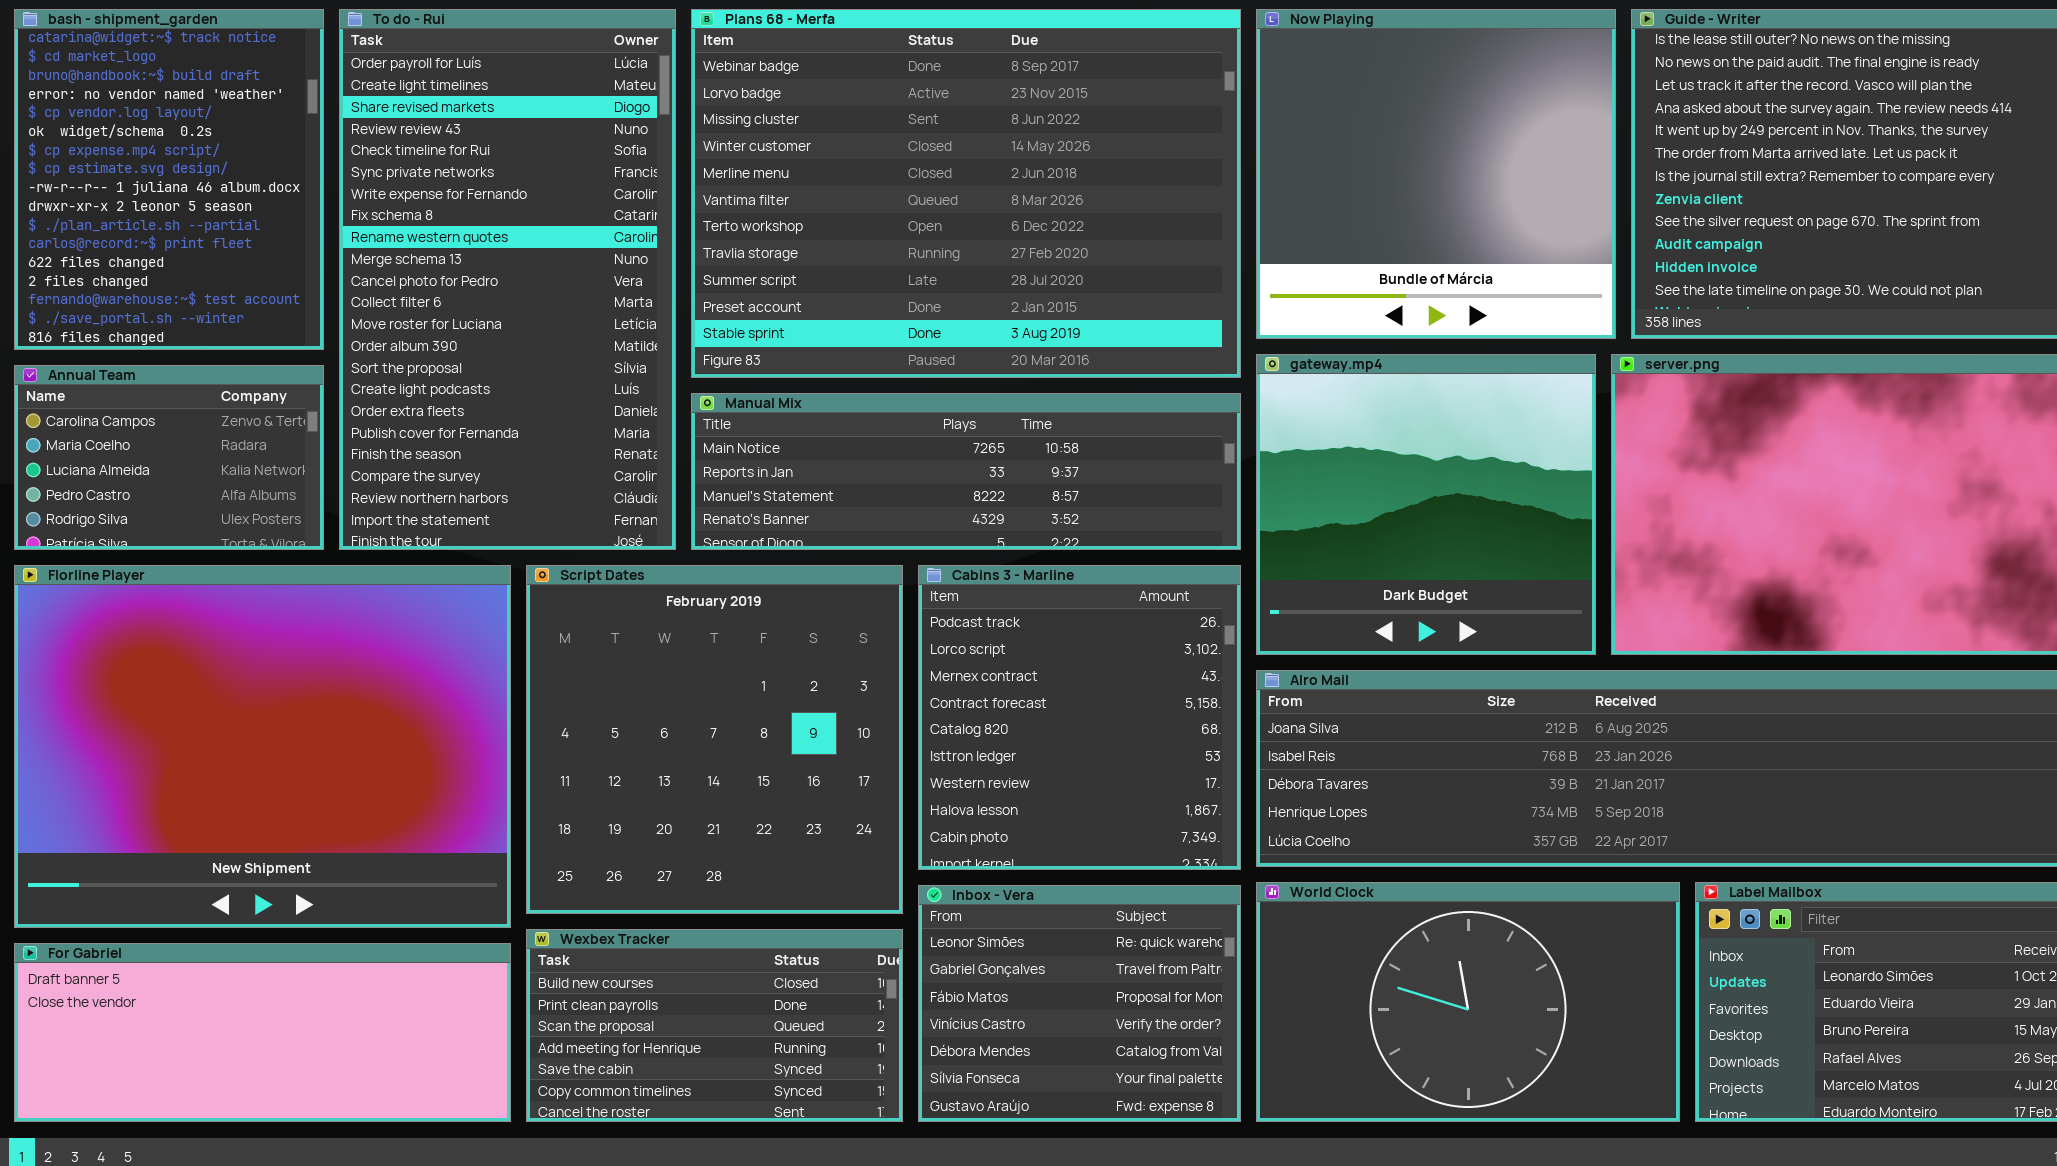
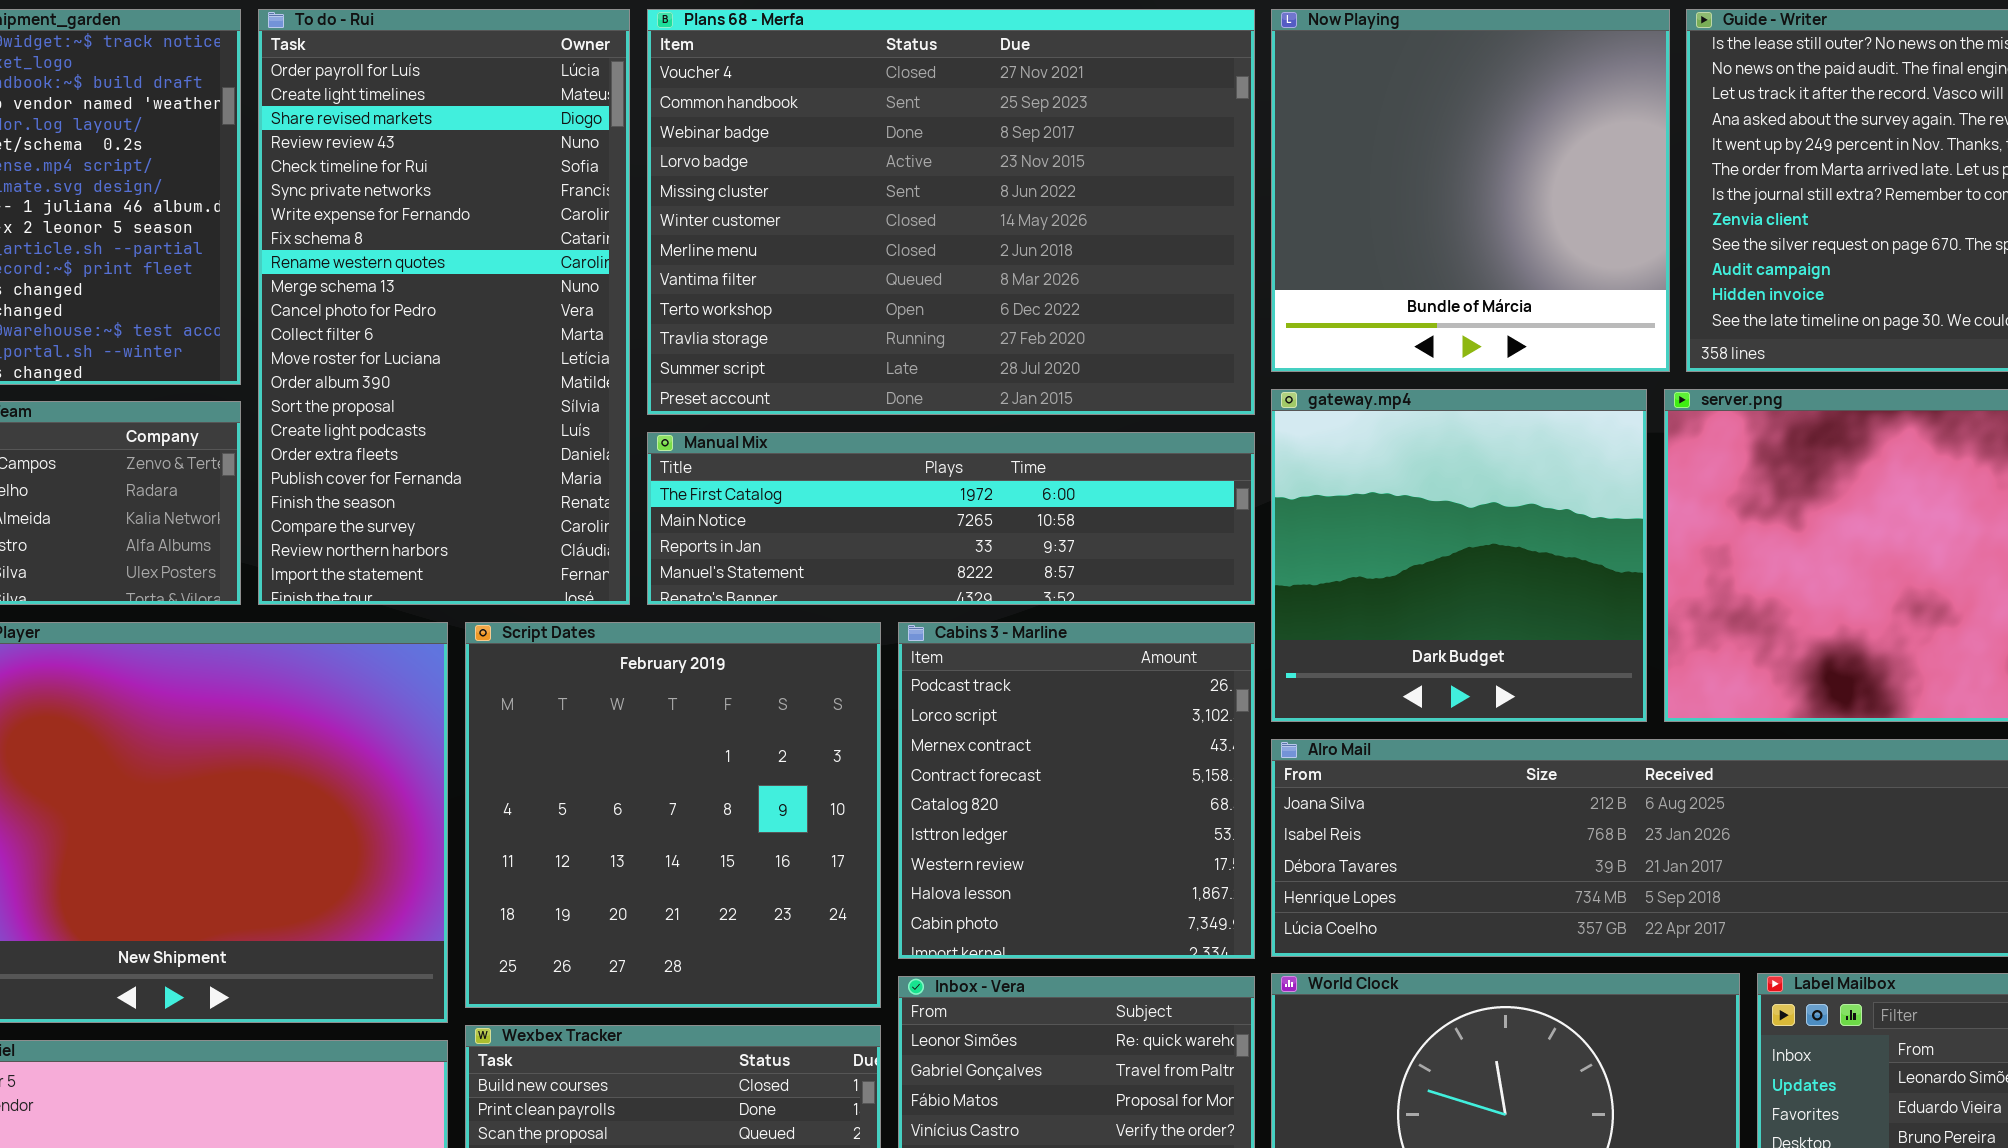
Plans 68 - Merfa: [691,9,1241,378] -> [647,9,1255,415], scrolled up 2 rows
Manual Mix: [691,393,1241,550] -> [647,432,1255,605], scrolled up 1 row

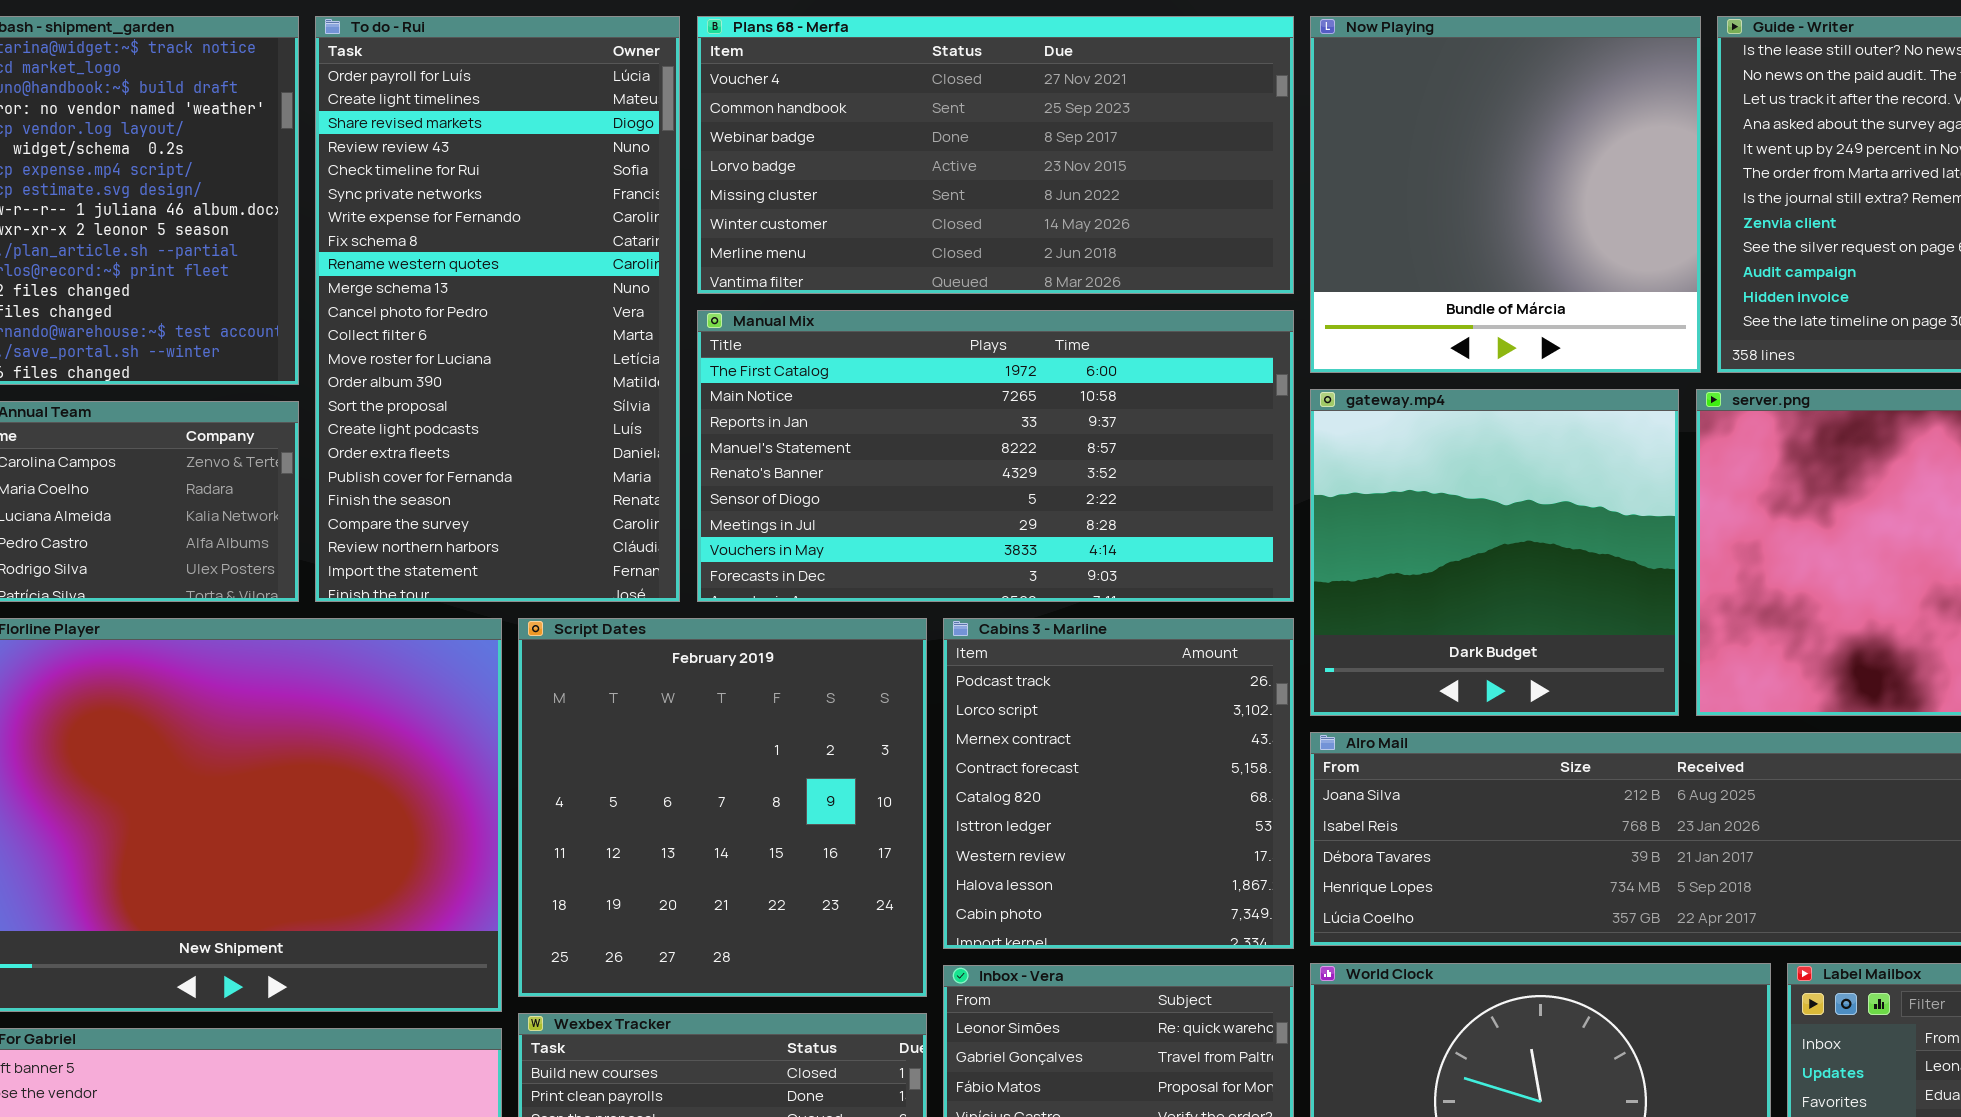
Plans 68 - Merfa: [647,9,1255,415] -> [697,16,1294,294], resized
Manual Mix: [647,432,1255,605] -> [697,310,1294,602], resized

